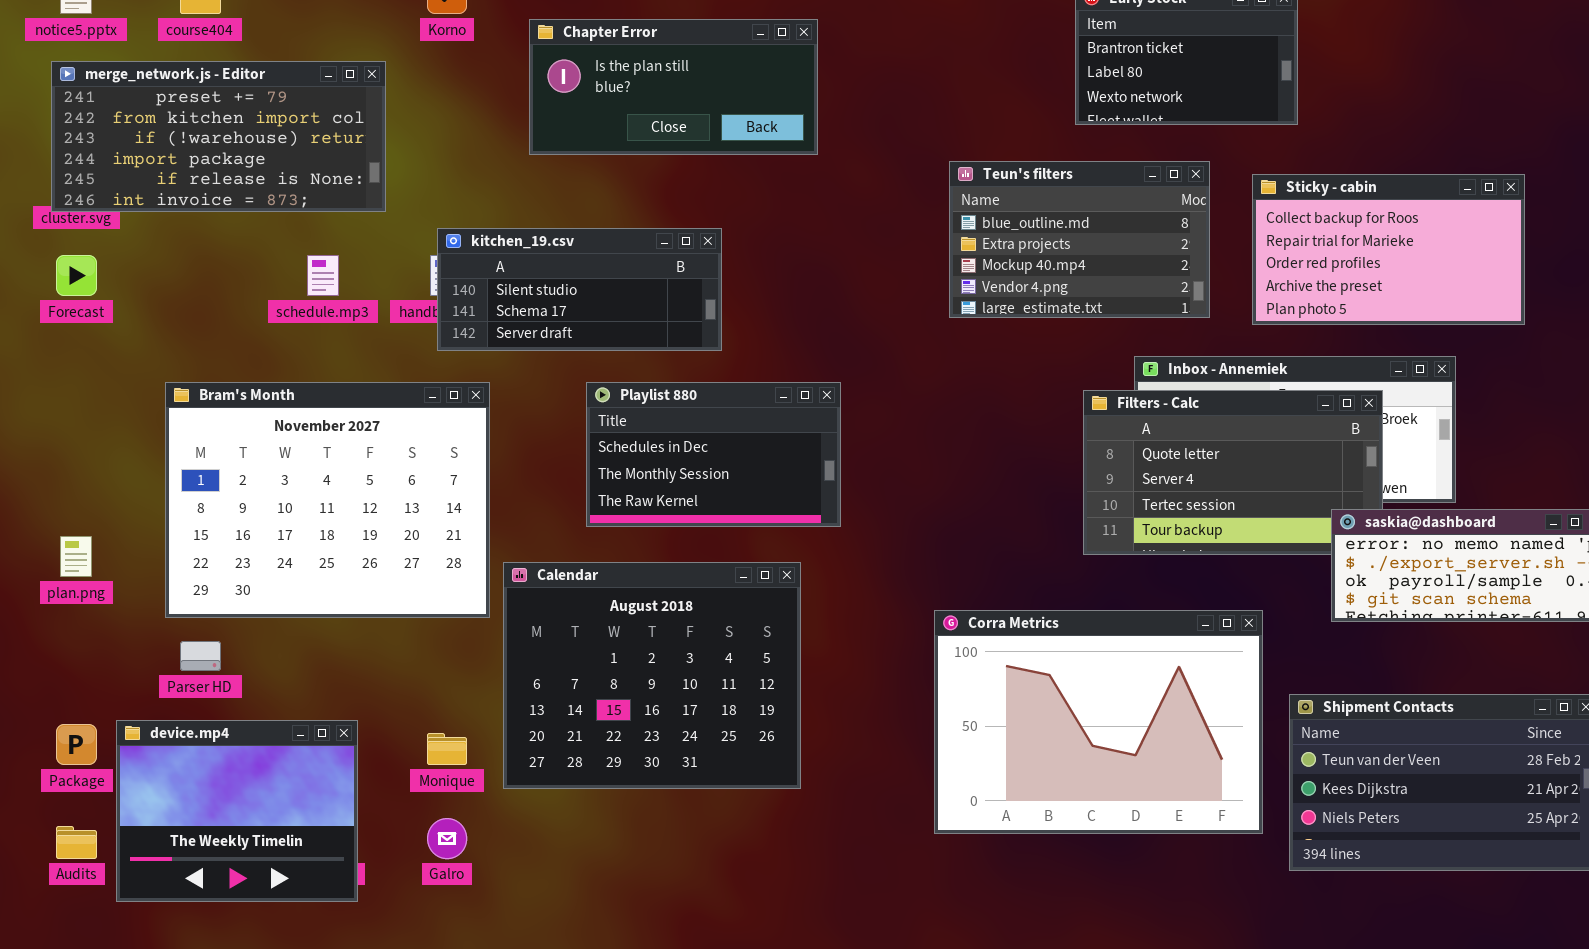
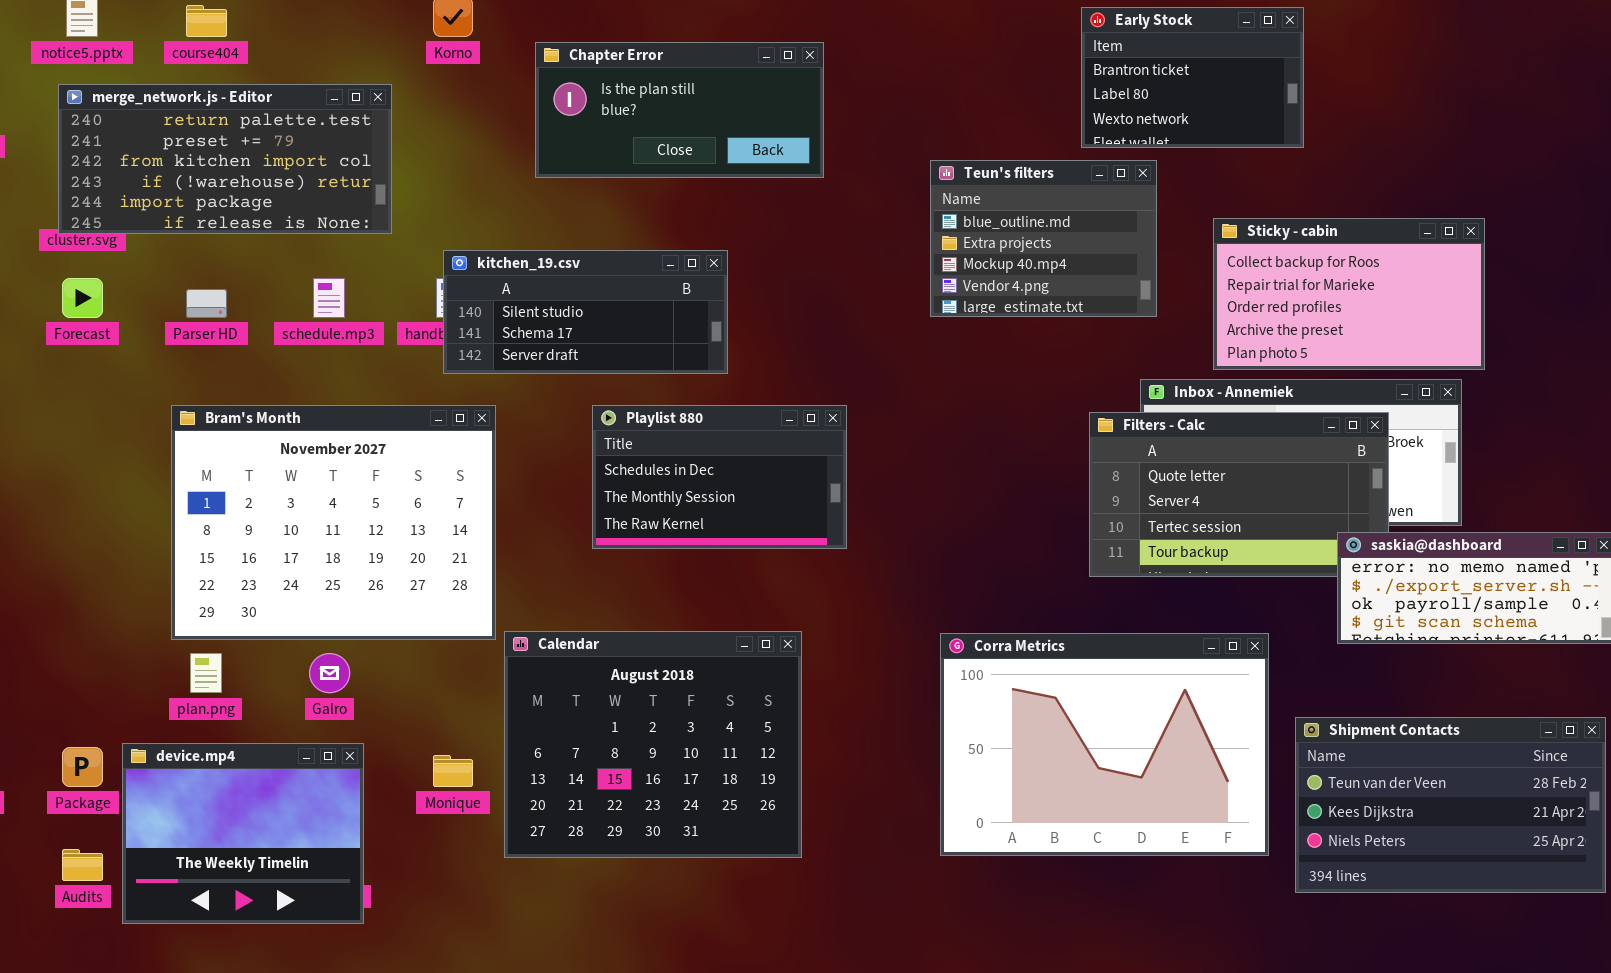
merge_network.js - Editor: [51,61,386,212] -> [58,84,392,234], scrolled up 1 row
Teun's filters: [949,161,1210,318] -> [930,160,1157,317], moved, resized
Sticky - cabin: [1252,174,1525,325] -> [1213,218,1485,370], moved
plan.png: [60,536,92,577] -> [190,653,222,693], moved
Calendar: [503,562,801,789] -> [504,631,802,858], moved
Parser HD: [180,641,221,671] -> [186,289,227,318], moved
Galro: [427,818,467,859] -> [309,653,350,693], moved

